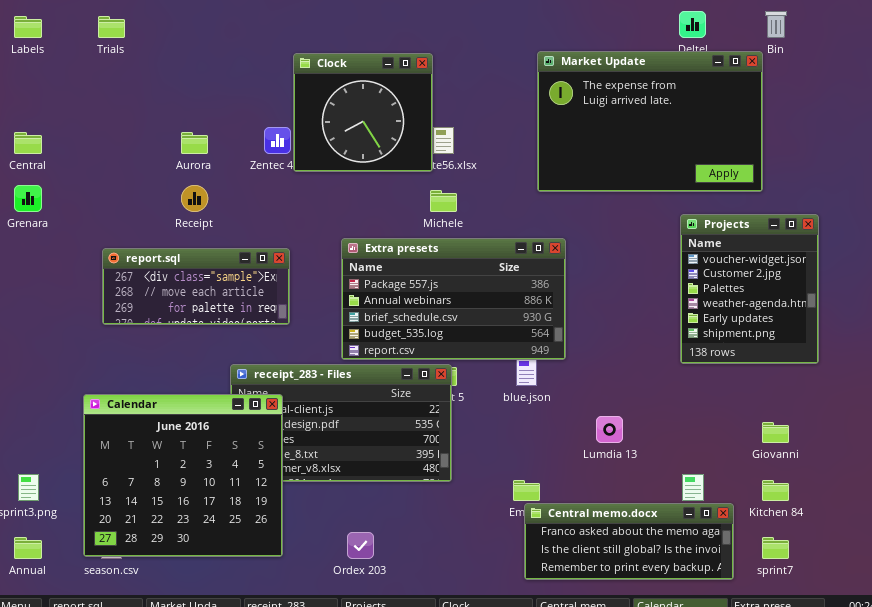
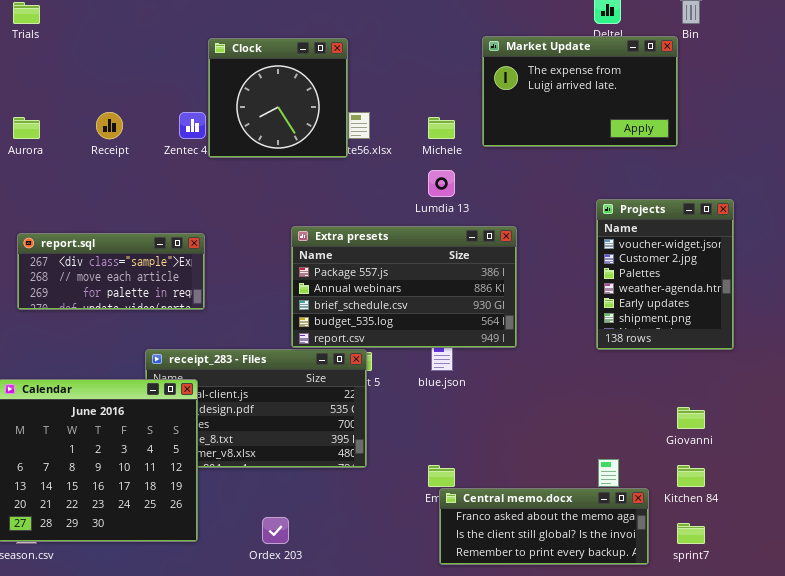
Market Update: [537,51,763,192] -> [482,36,678,147], resized
Aurora: [181,132,208,154] -> [13,117,40,139], moved
Receipt: [181,185,208,212] -> [96,112,123,139], moved
Michele: [430,190,457,212] -> [428,117,455,139], moved
Extra presets: [341,238,566,360] -> [291,226,517,348], moved
Lumdia 13: [596,416,623,443] -> [428,170,455,197], moved

